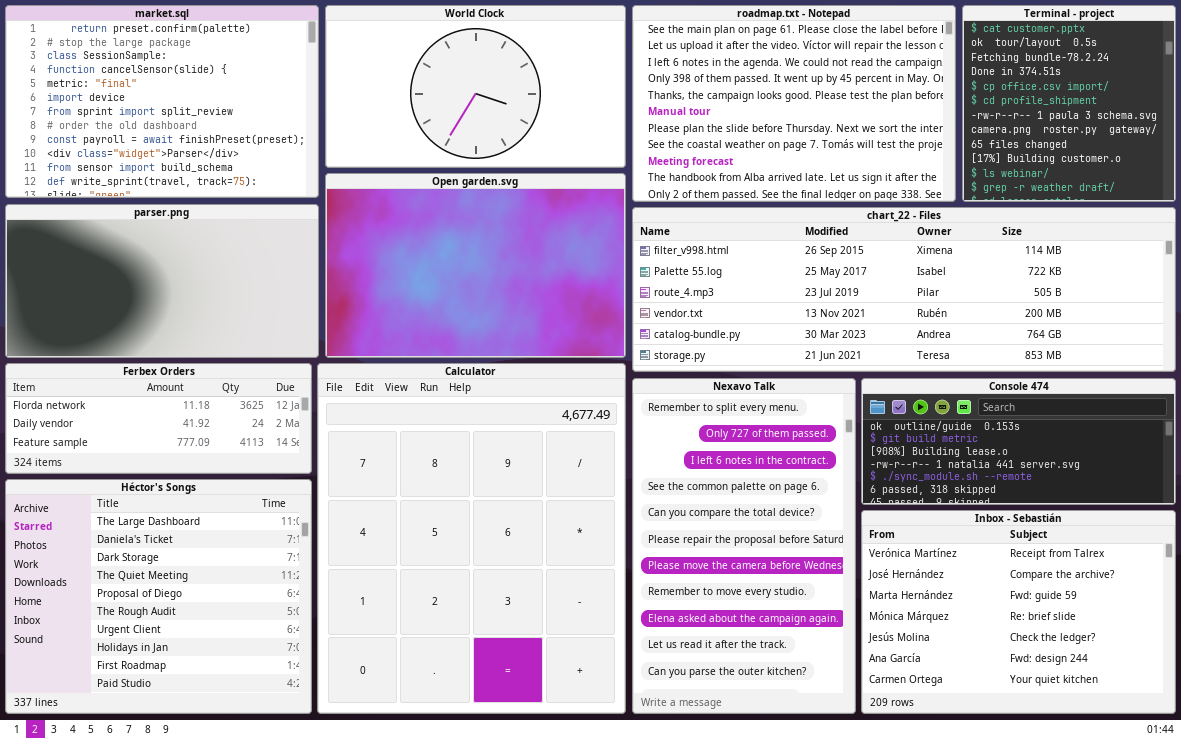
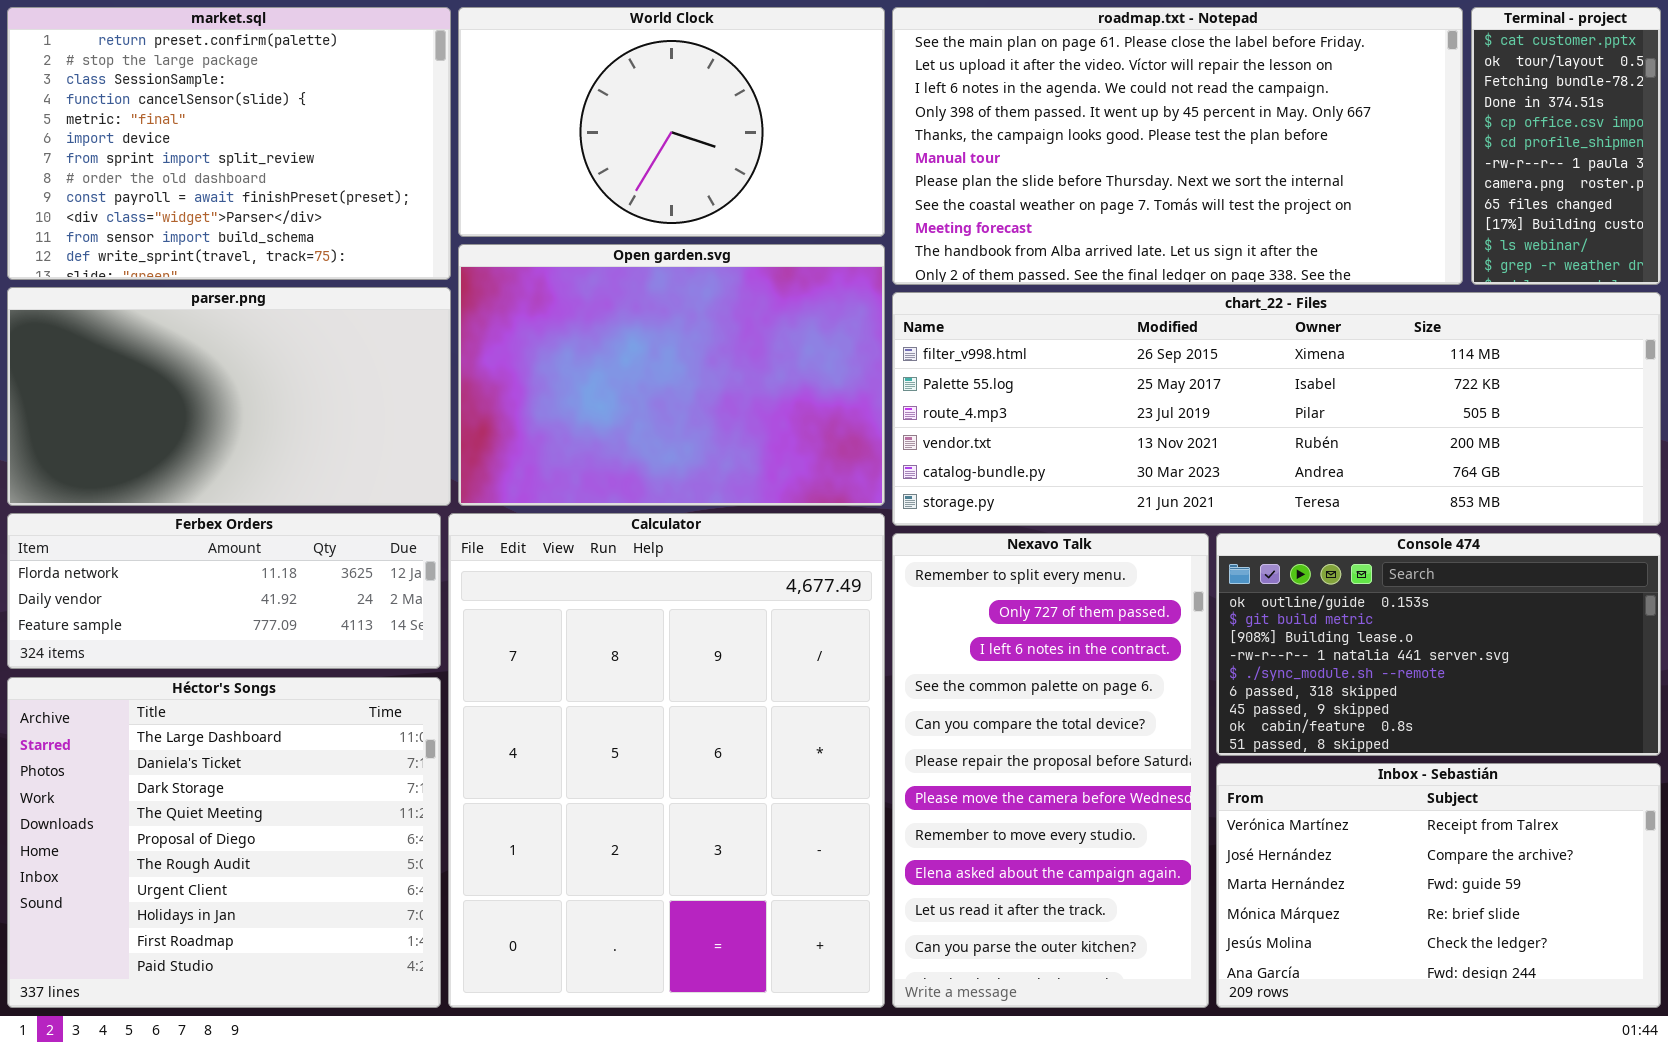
roadmap.txt - Notepad: [632,5,956,202] -> [892,7,1463,285], resized
Terminal - project: [962,5,1176,202] -> [1471,7,1661,285], resized
Console 474: [861,378,1176,505] -> [1216,533,1661,756], resized
Inbox - Sebastián: [861,510,1176,714] -> [1216,763,1661,1008], resized

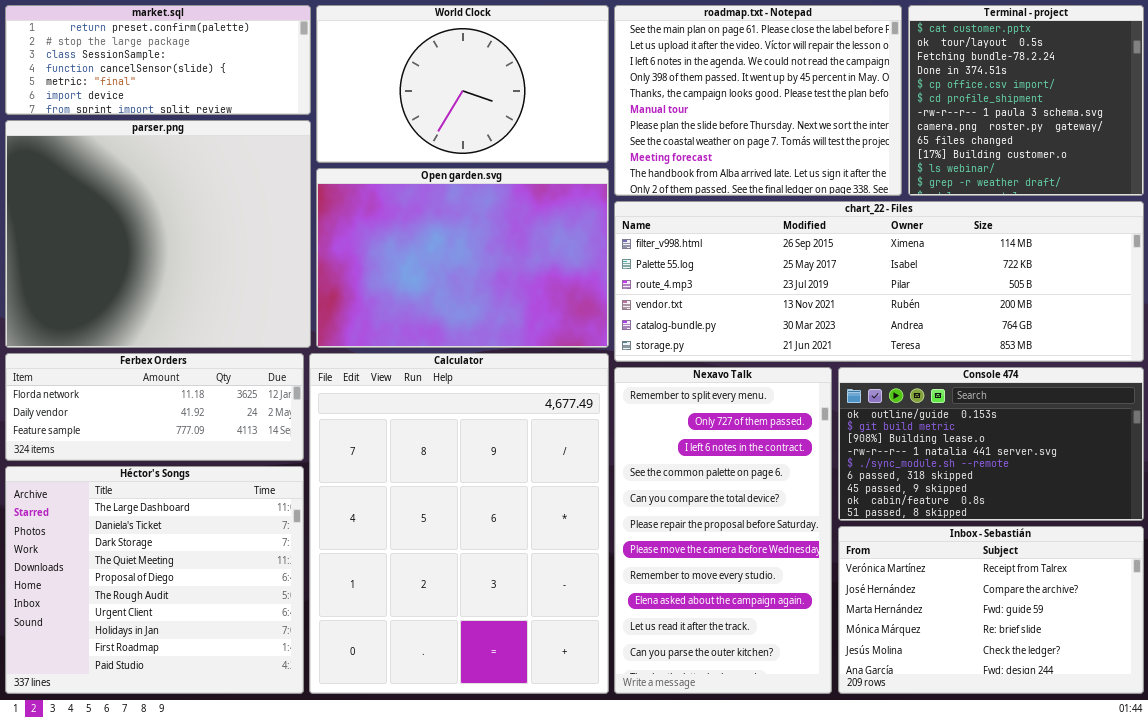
market.sql: [7,7,451,280] -> [5,5,311,115], resized
roadmap.txt - Notepad: [892,7,1463,285] -> [614,5,902,196], resized
Terminal - project: [1471,7,1661,285] -> [908,5,1144,196], resized
parser.png: [7,287,451,506] -> [5,120,311,348], resized

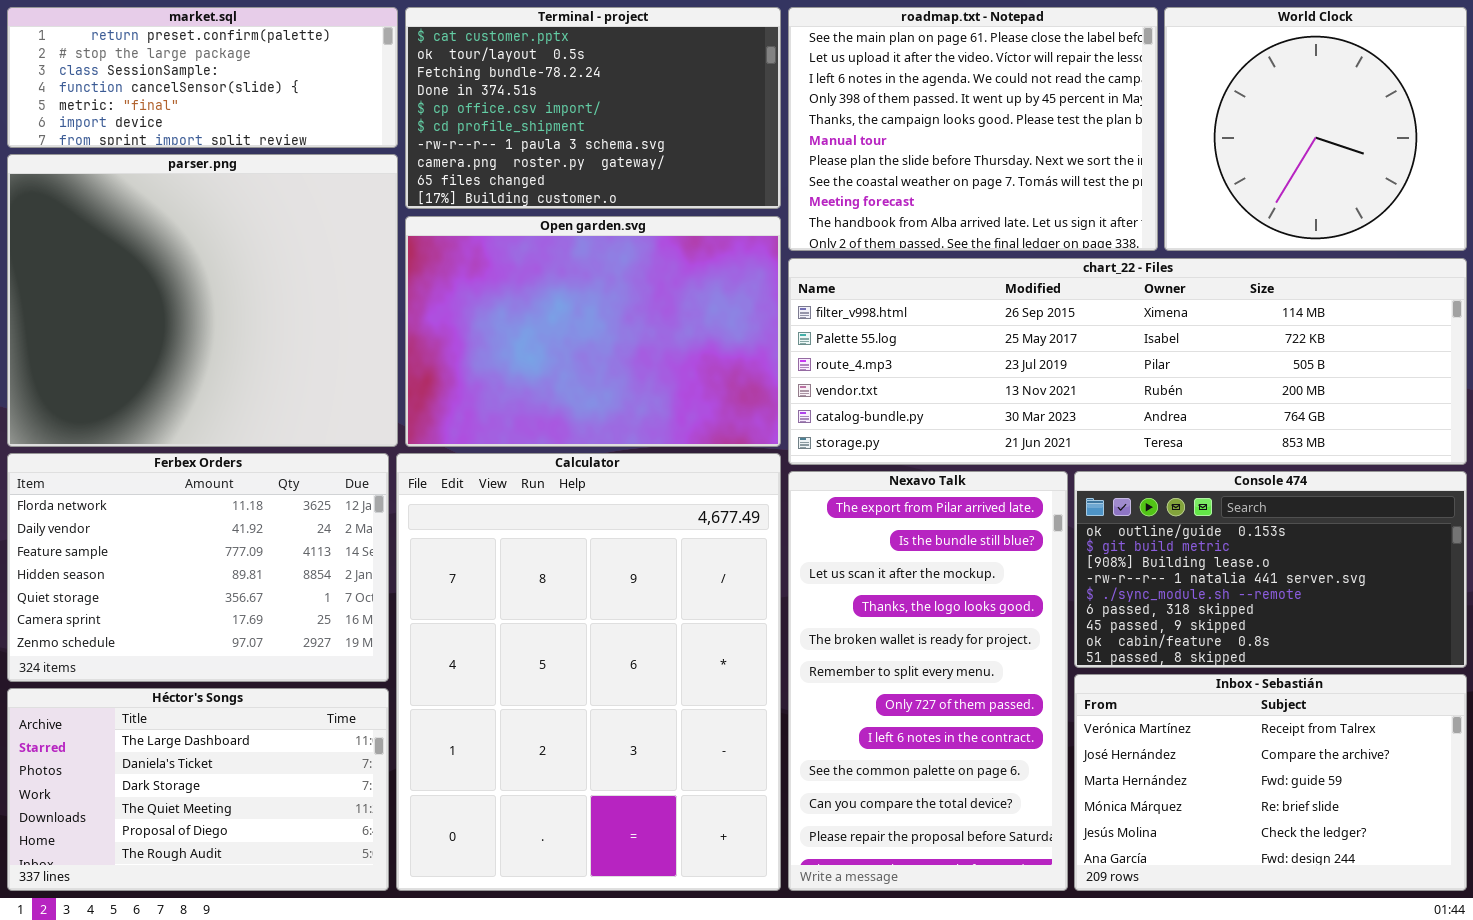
World Clock: [316,5,609,163] -> [1164,7,1467,251], moved, resized
Terminal - project: [908,5,1144,196] -> [405,7,781,209], moved, resized
Ferbex Orders: [5,353,304,461] -> [7,453,389,682], resized
Nexavo Talk: [614,367,832,694] -> [788,471,1068,891], scrolled up 5 rows
Héctor's Songs: [5,466,304,694] -> [7,688,389,891], resized

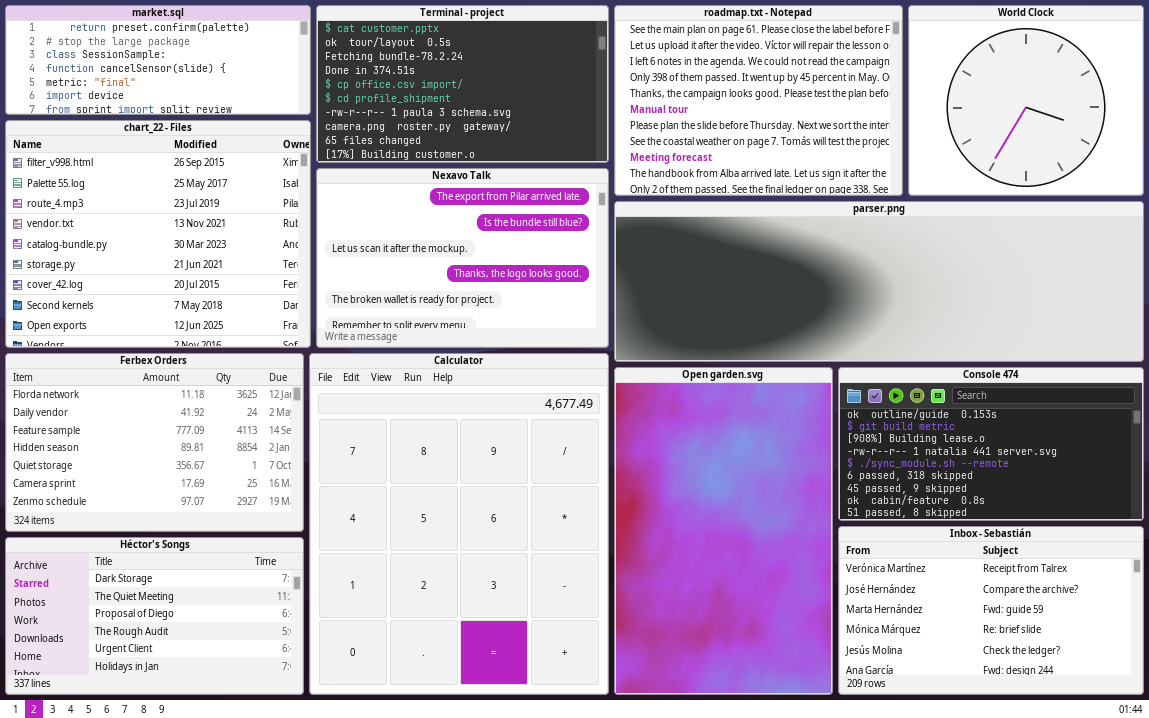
parser.png: [7,154,398,447] -> [614,201,1144,362], moved, resized
Open garden.svg: [405,216,781,447] -> [614,367,833,695], moved, resized
chart_22 - Files: [788,258,1467,465] -> [5,120,311,348], moved, resized
Nexavo Talk: [788,471,1068,891] -> [316,168,609,348], moved, resized
Héctor's Songs: [7,688,389,891] -> [5,537,304,695], scrolled down 2 rows

